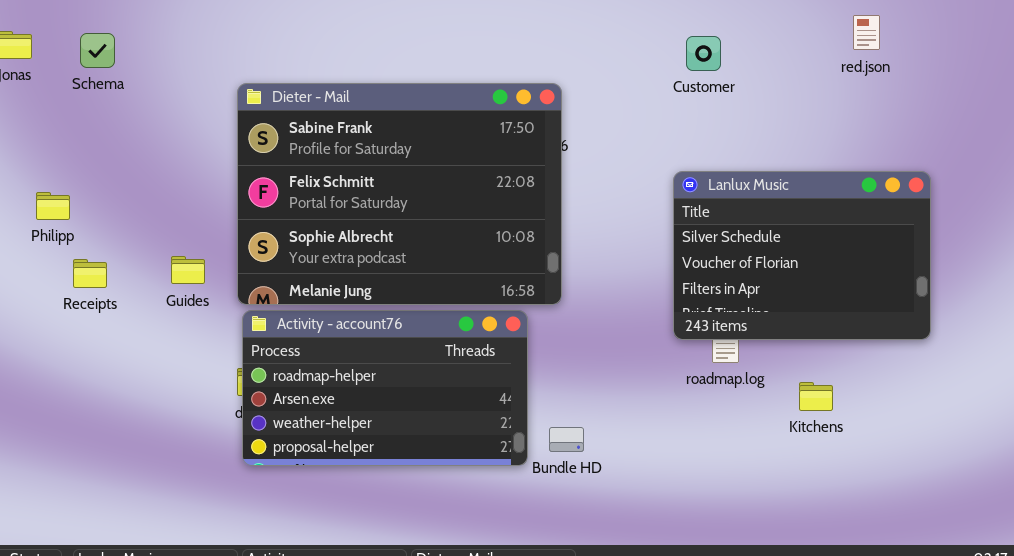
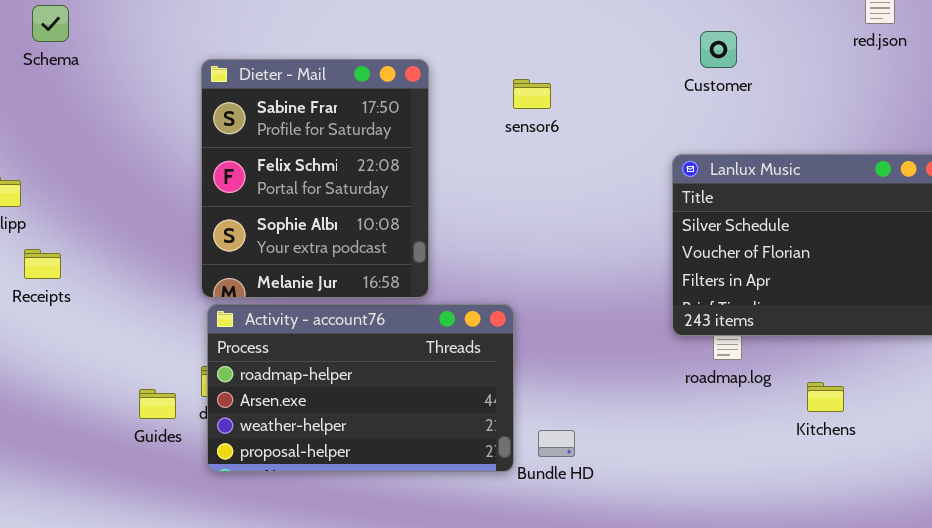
Customer: [686,36,721,71] -> [700,31,737,68], moved
Dieter - Mail: [237,83,562,305] -> [201,59,429,298], resized
Guides: [171,256,205,284] -> [139,389,176,419], moved

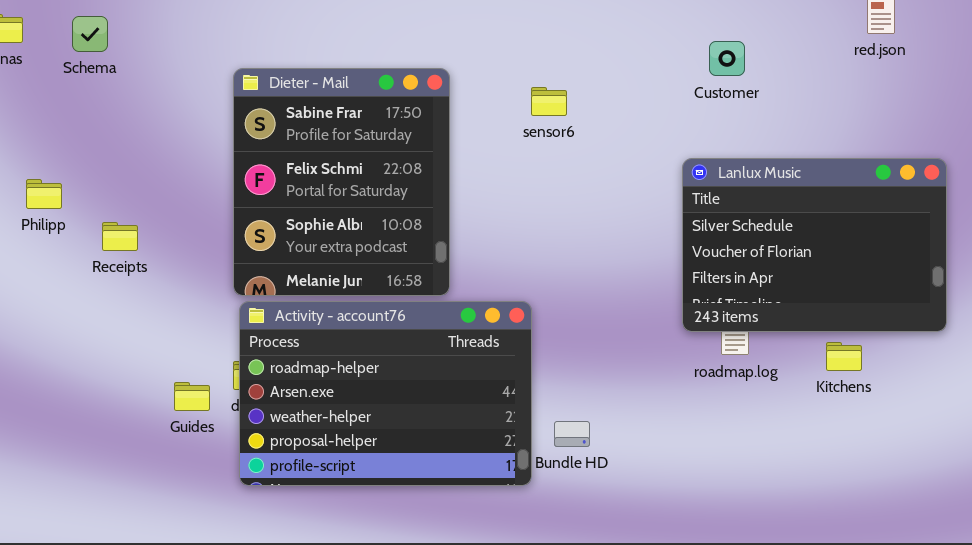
Receipts: [24,249,61,279] -> [102,222,138,251], moved
Activity - account76: [207,304,514,472] -> [239,301,532,486], resized
Kitchens: [807,382,844,412] -> [826,342,862,371], moved

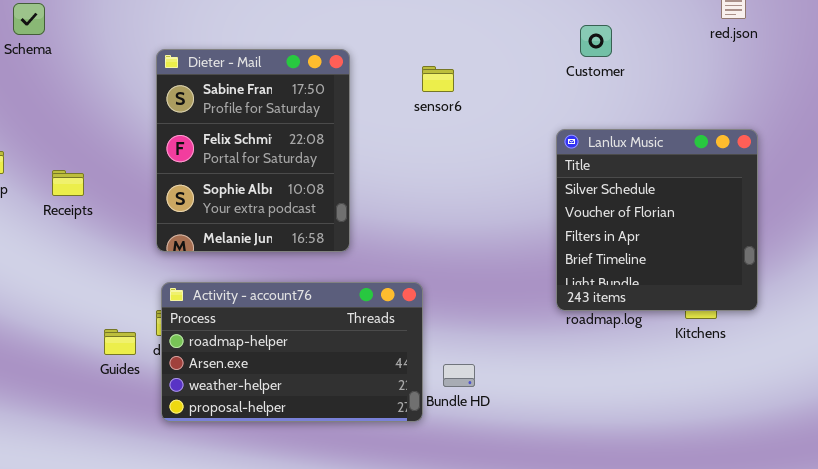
Lanlux Music: [682,158,947,332] -> [556,129,758,311], resized
Receipts: [102,222,138,251] -> [52,170,84,196], moved
Activity - account76: [239,301,532,486] -> [161,282,423,422], resized

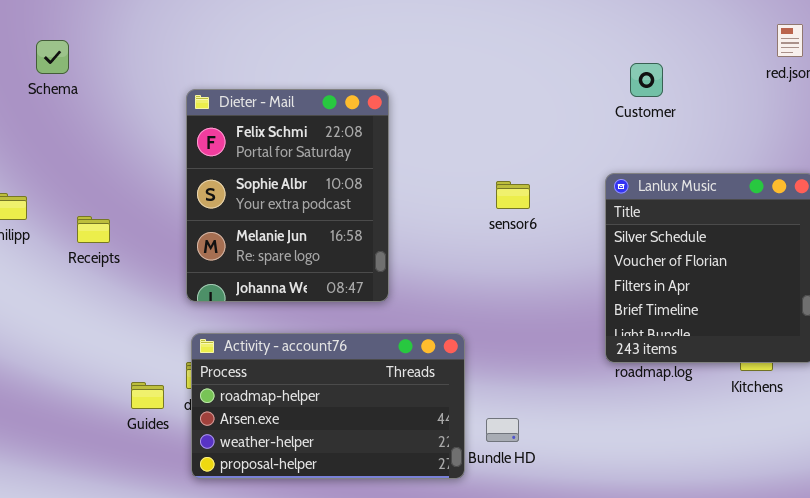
Dieter - Mail: [156,49,350,252] -> [186,89,389,302], scrolled down 1 row
sensor6: [422,66,454,92] -> [496,181,530,209], moved

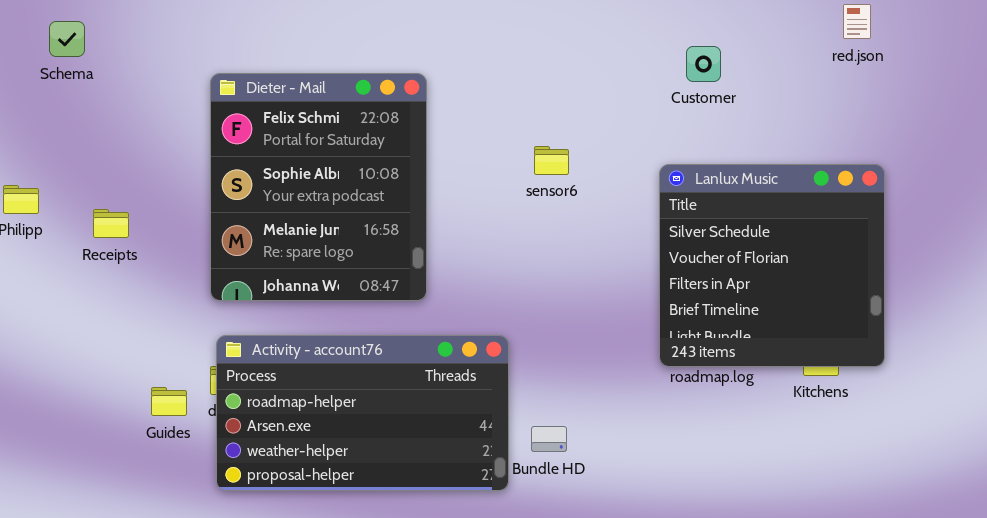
sensor6: [496,181,530,209] -> [534,146,569,175], moved

